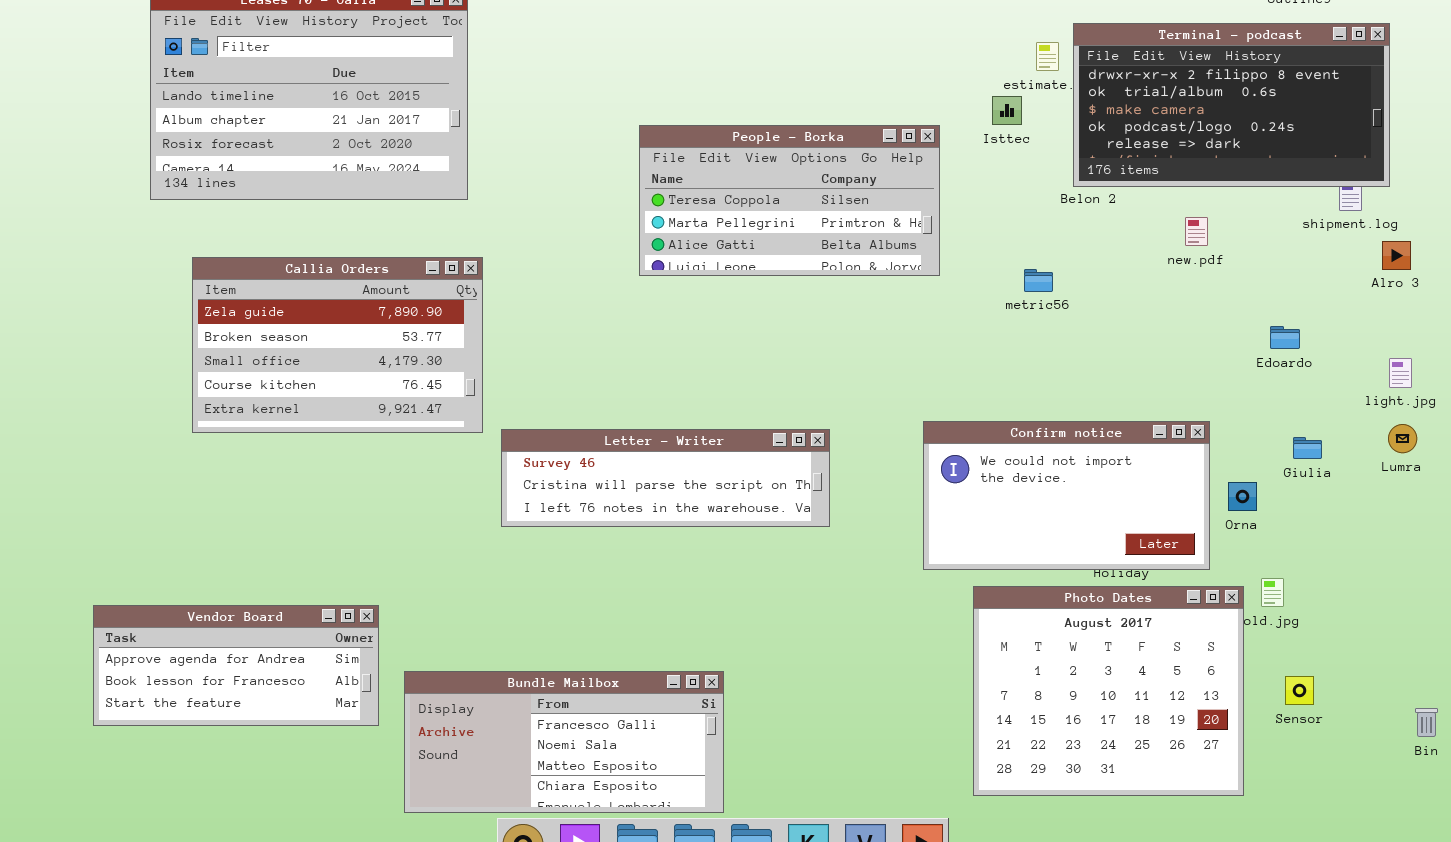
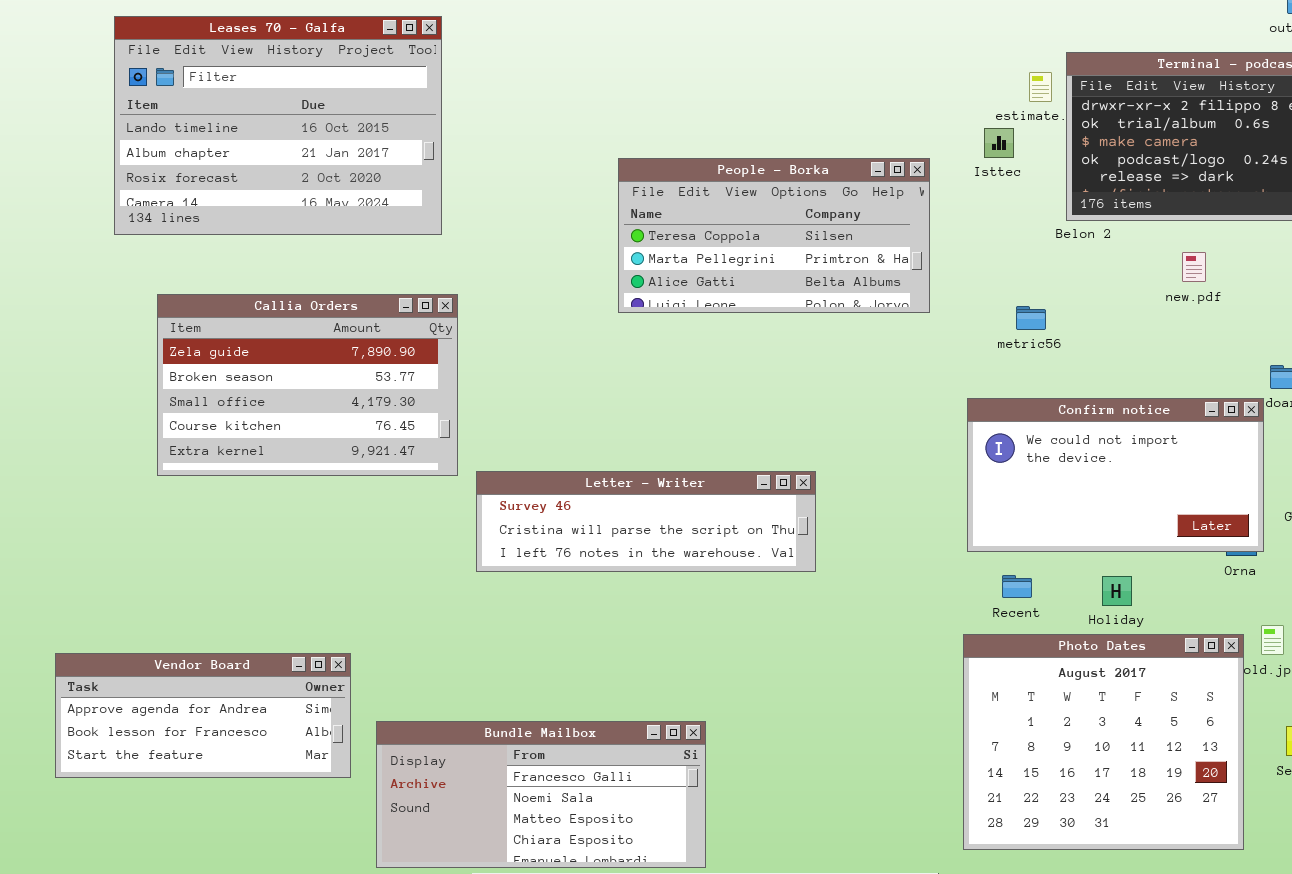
Confirm notice: [923,421,1210,570] -> [967,398,1264,552], moved

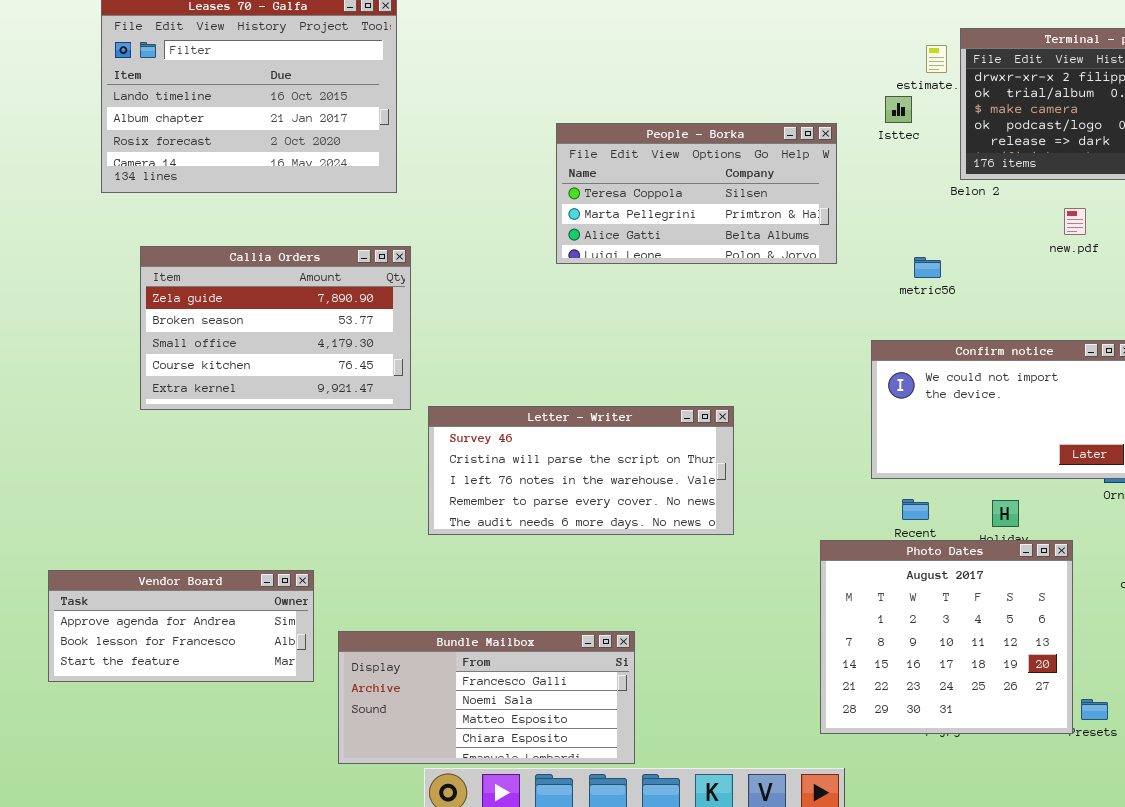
Letter - Writer: [476,471,816,572] -> [428,406,734,535], resized
Photo Dates: [963,634,1244,850] -> [820,540,1073,734], moved

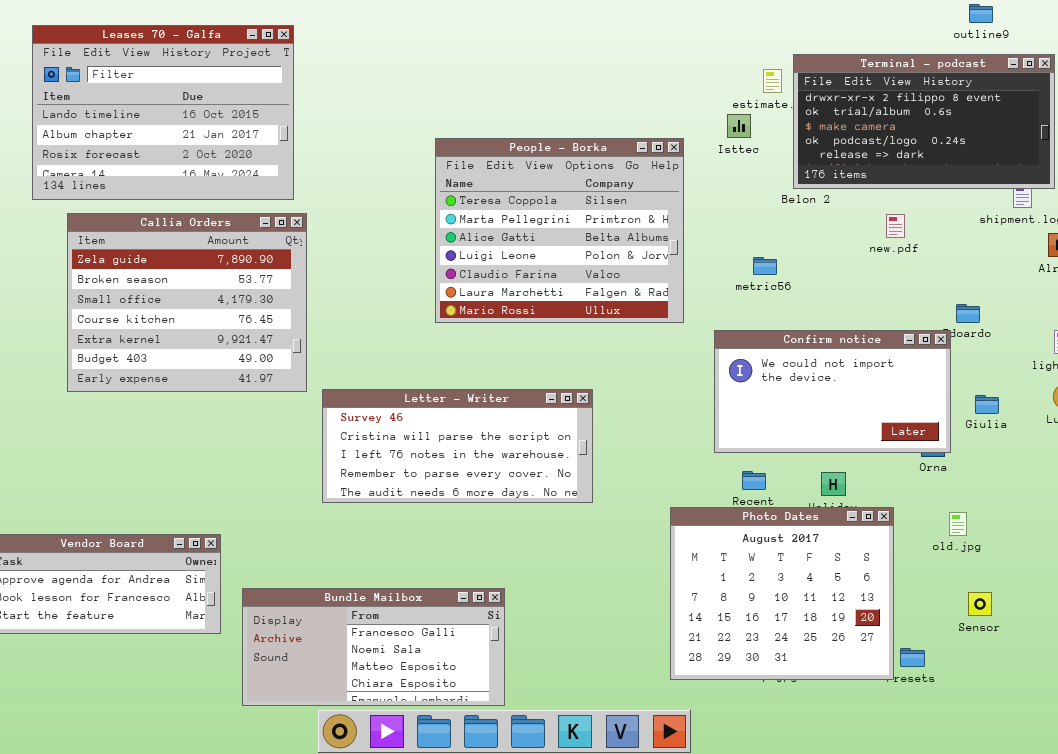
People - Borka: [556,123,837,264] -> [435,138,684,323], resized
Callia Orders: [140,246,411,410] -> [67,213,307,392], resized

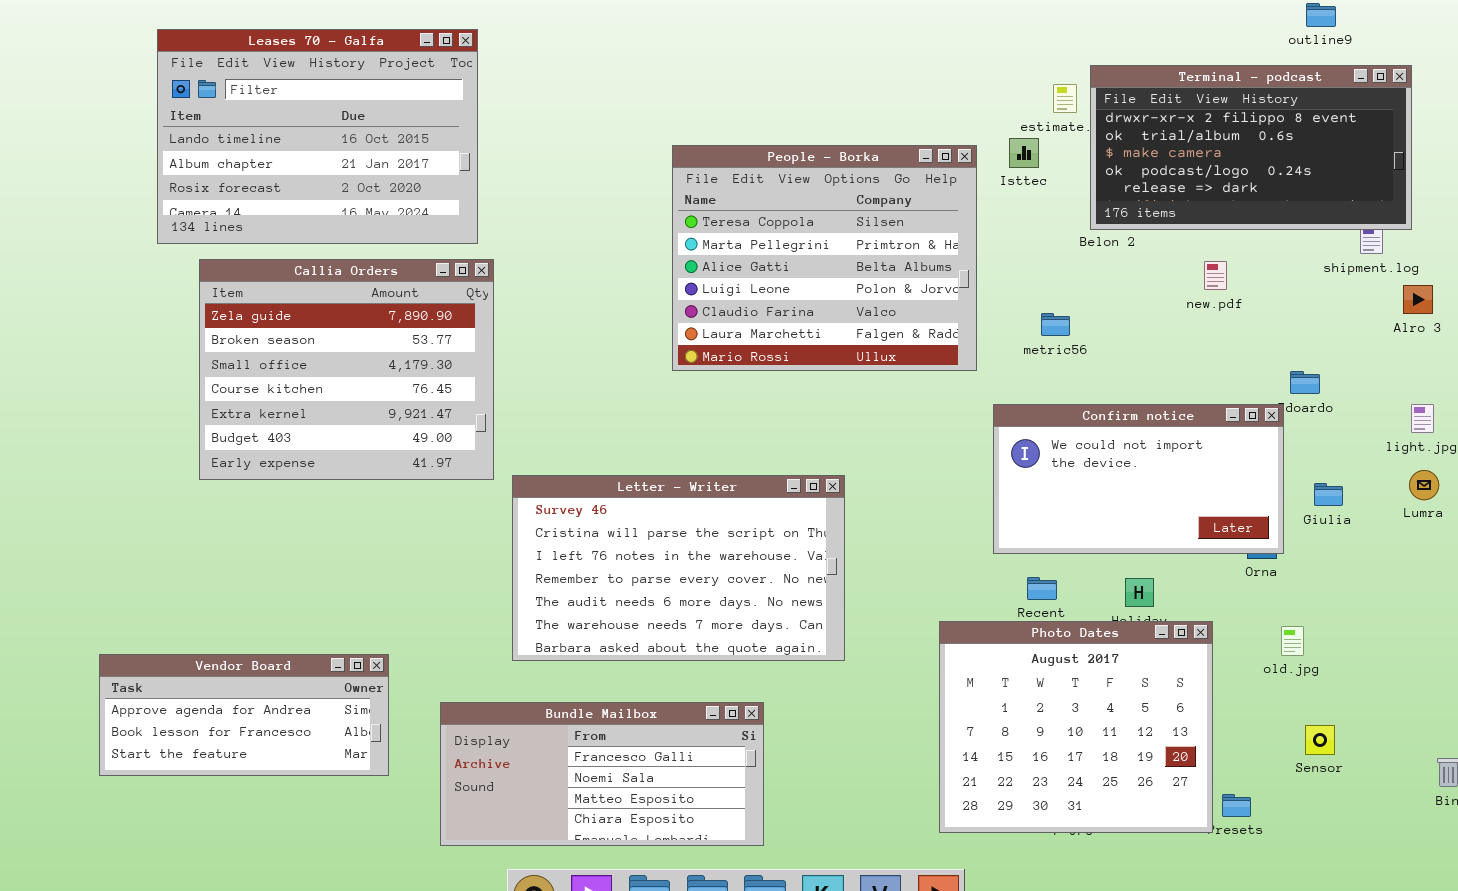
People - Borka: [435,138,684,323] -> [672,145,977,371], moved
Letter - Writer: [322,389,593,503] -> [512,475,845,661], resized
Bundle Mailbox: [242,588,505,706] -> [440,702,764,846], moved

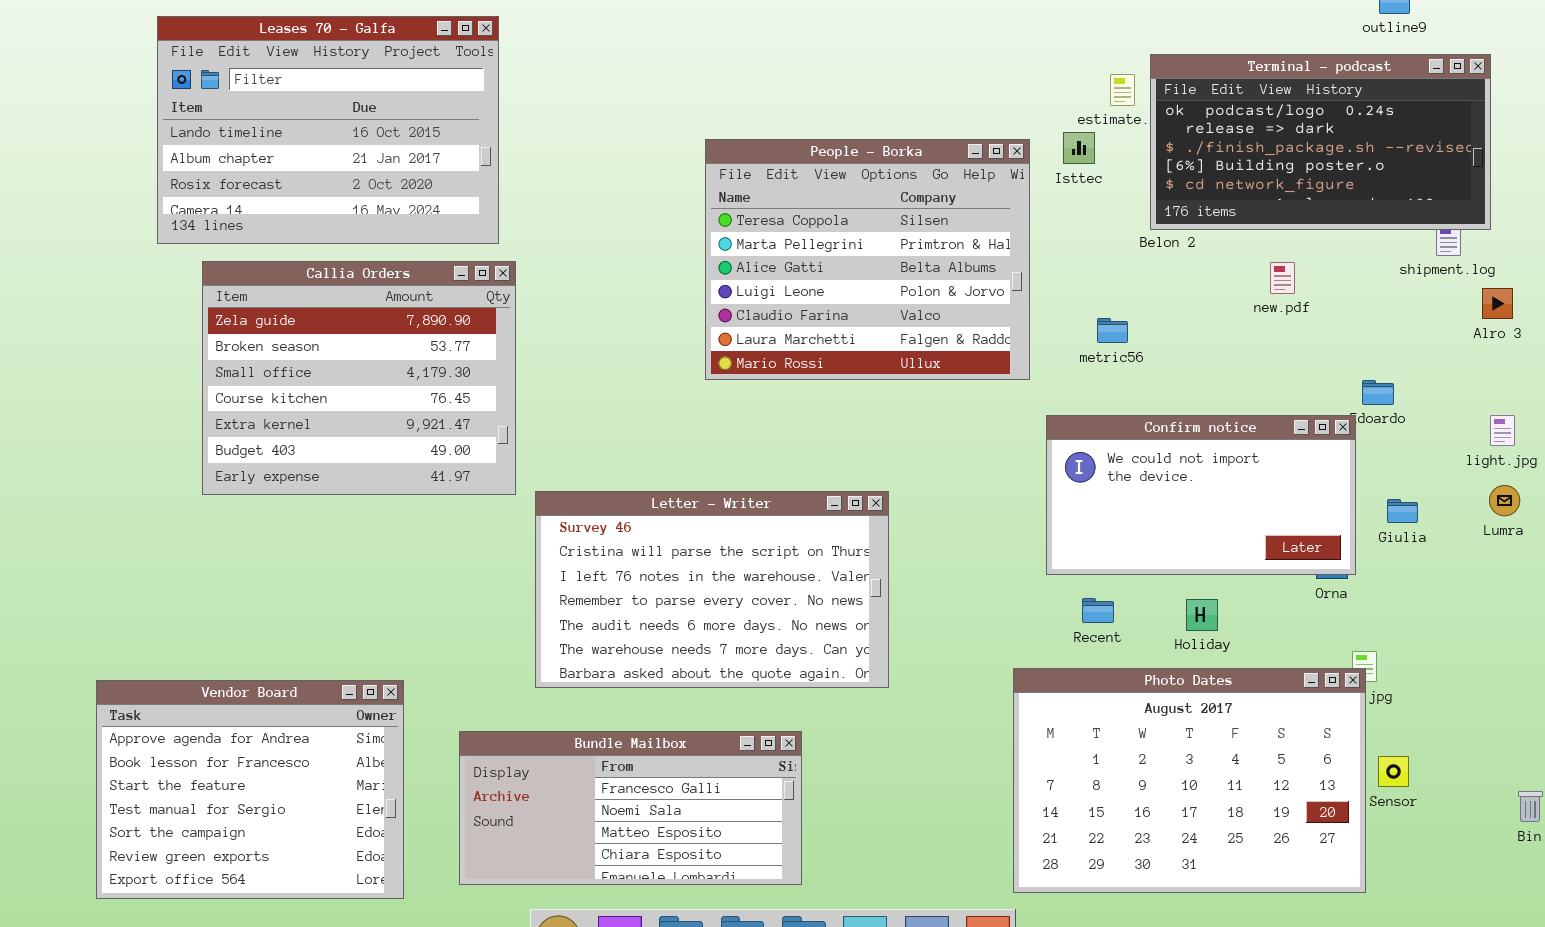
Terminal - podcast: [1090,65,1412,230] -> [1150,54,1491,230], scrolled down 3 rows
Photo Dates: [939,621,1213,833] -> [1013,668,1366,893], moved, resized
Vendor Board: [99,654,389,776] -> [96,680,404,899], resized

